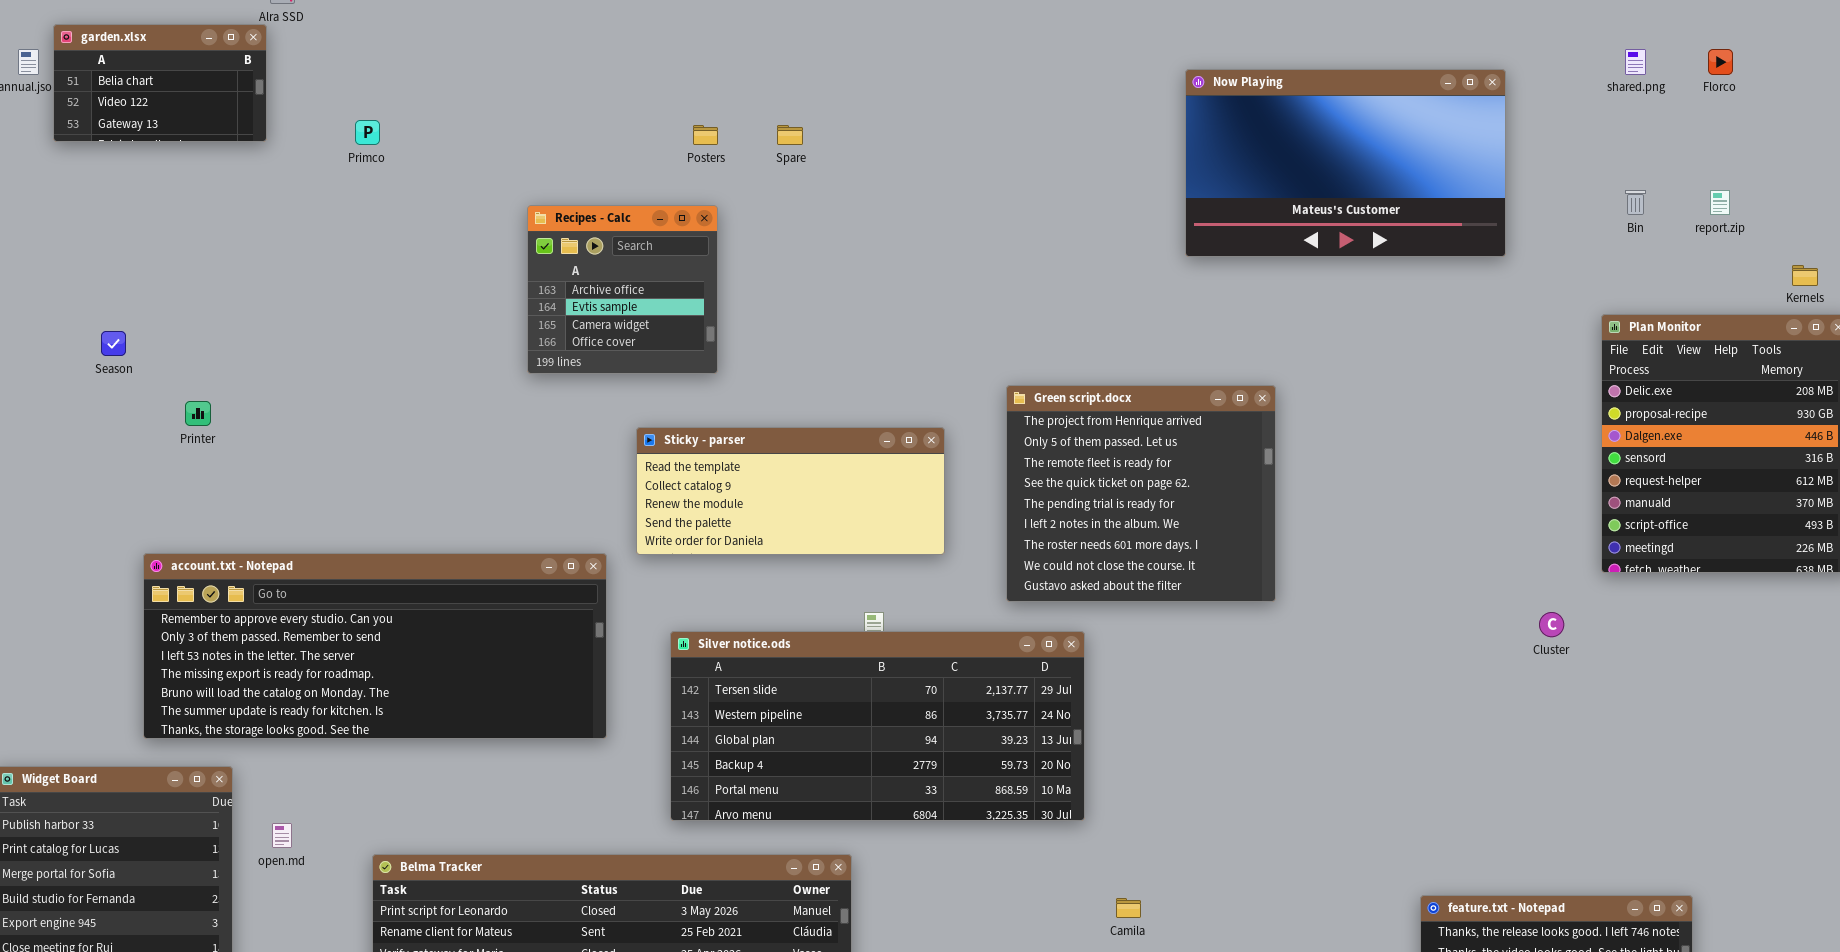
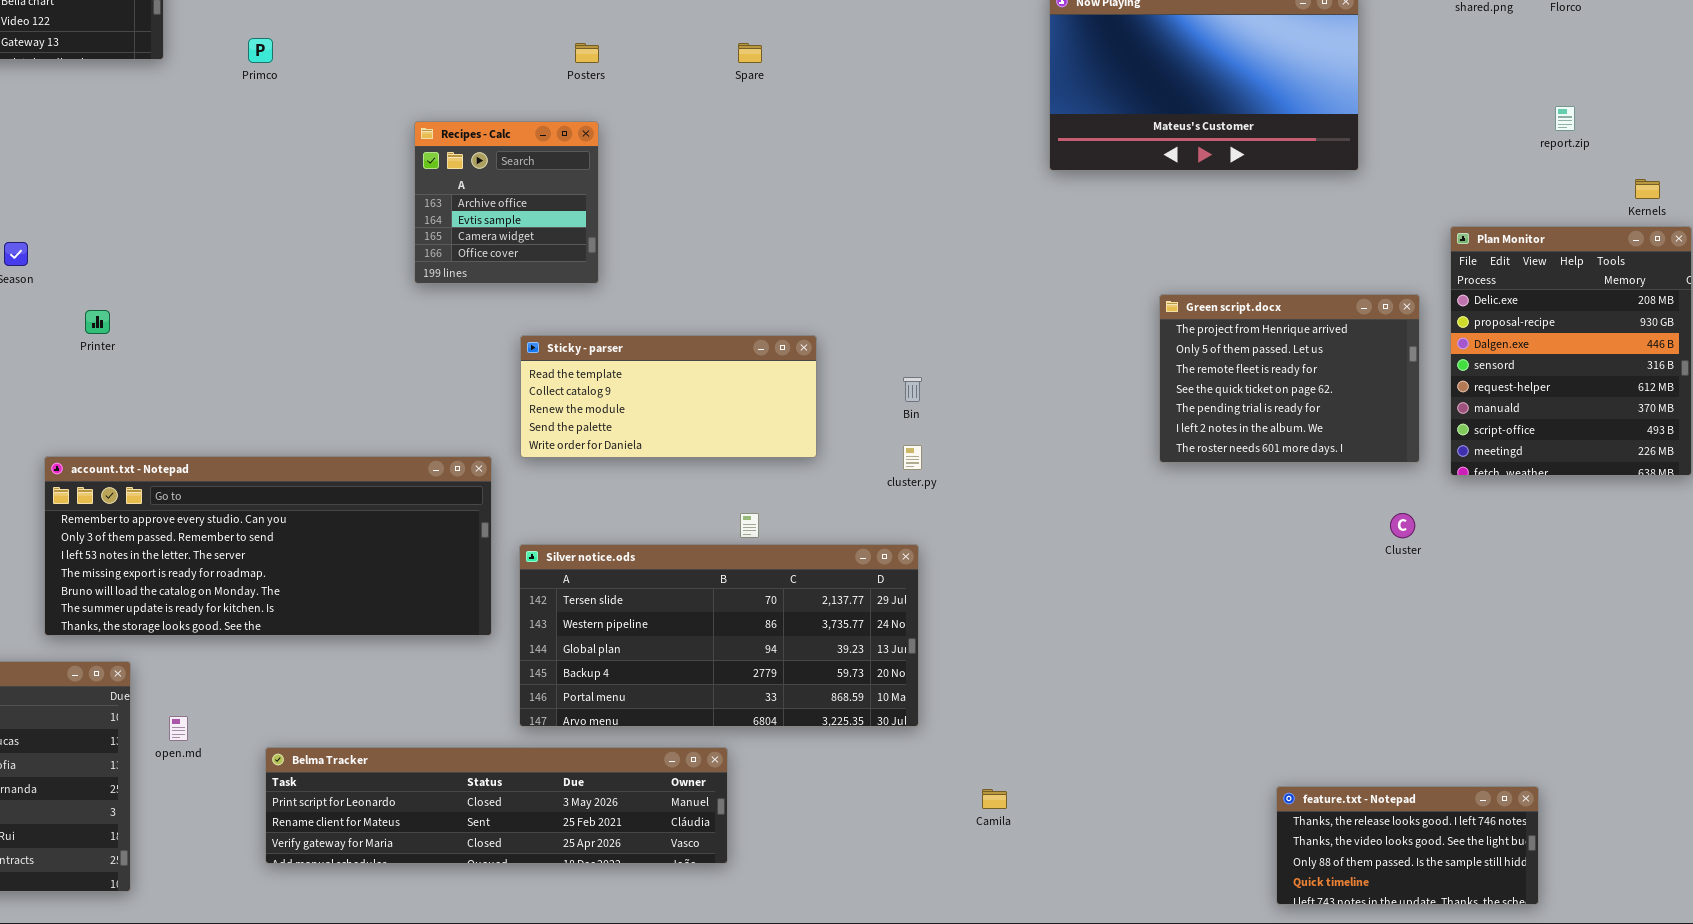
Spare: [777,125,803,145] -> [738,43,762,63], moved
Bin: [1625,190,1646,215] -> [903,377,922,402], moved
Green script.docx: [1006,385,1276,602] -> [1159,294,1420,463], moved, resized
Silver notice.ods: [670,631,1085,821] -> [519,544,919,727], moved

